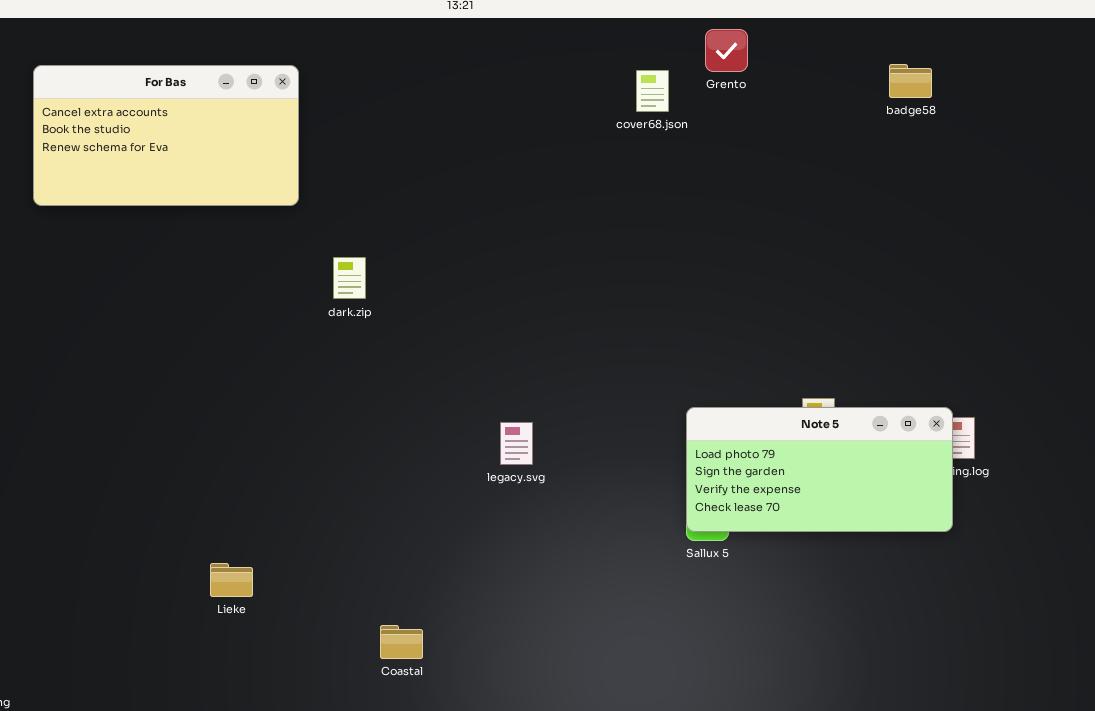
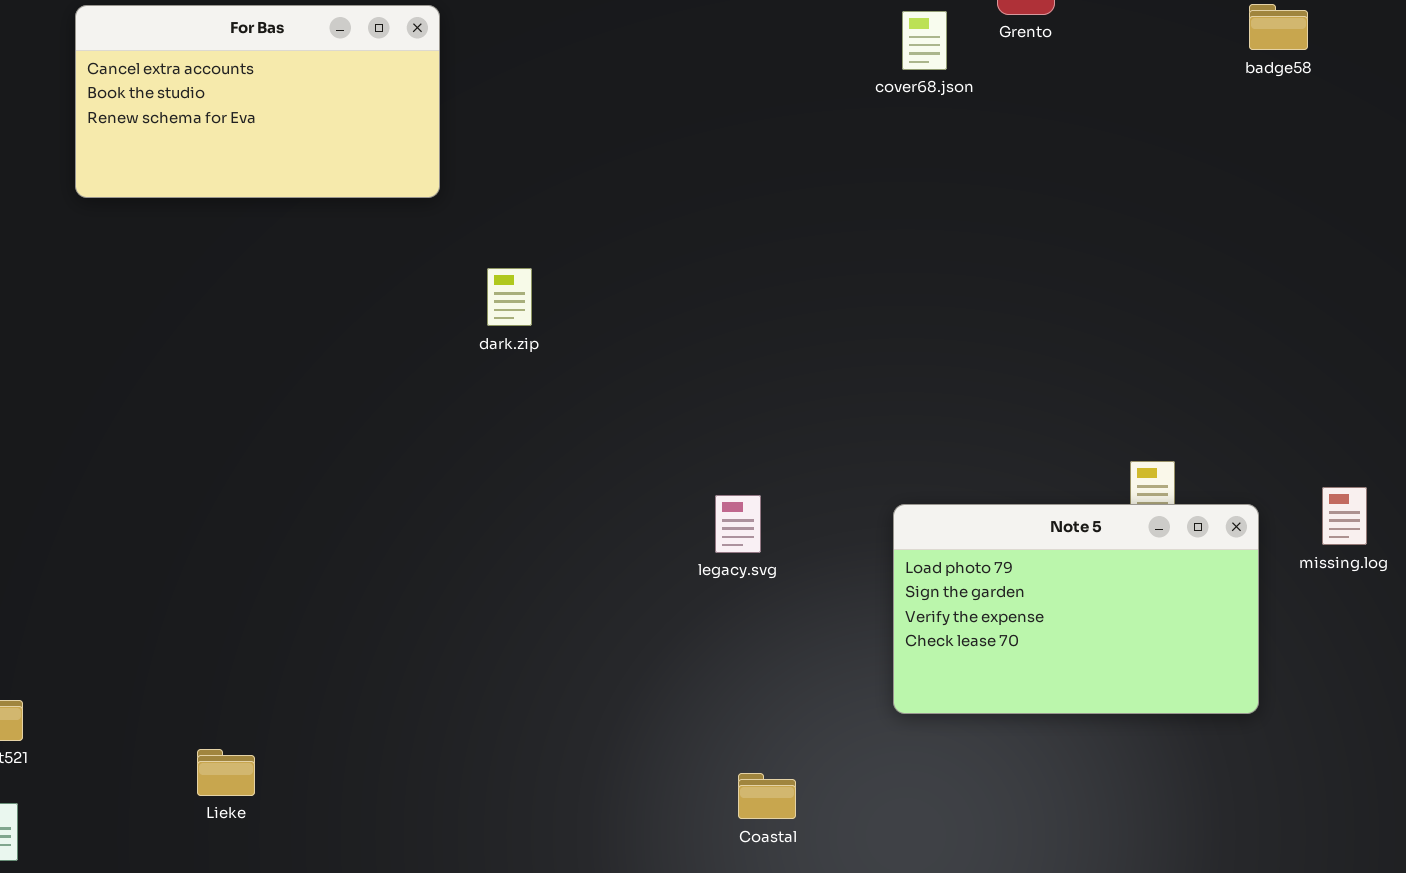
Note 5: [686,407,953,532] -> [893,504,1259,714], moved, resized
Lieke: [210,563,253,597] -> [197,749,255,796], moved
Coastal: [380,625,423,659] -> [738,773,796,819], moved

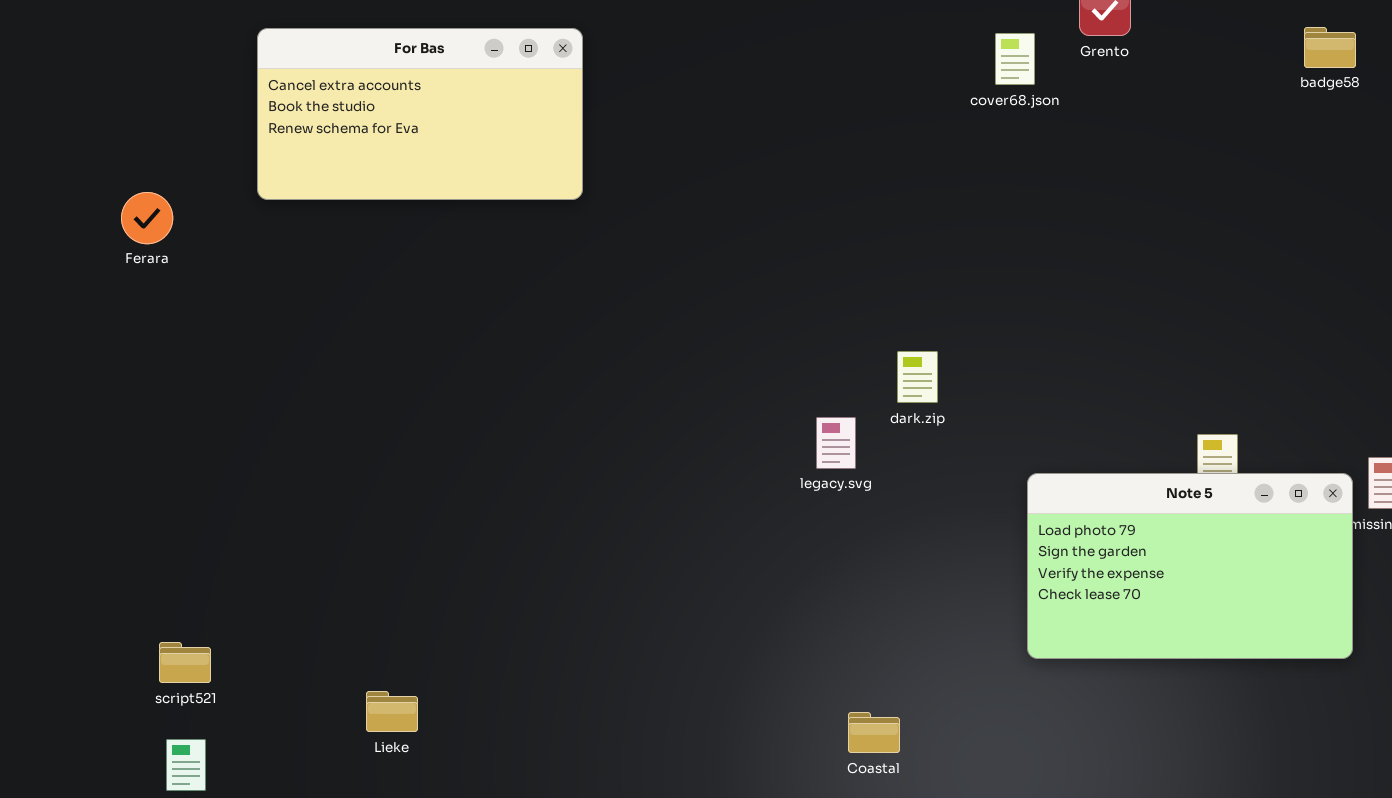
dark.zip: [487,268,532,326] -> [897,351,938,403], moved
legacy.svg: [715,495,761,553] -> [816,417,856,469], moved
Note 5: [893,504,1259,714] -> [1027,473,1353,659], moved

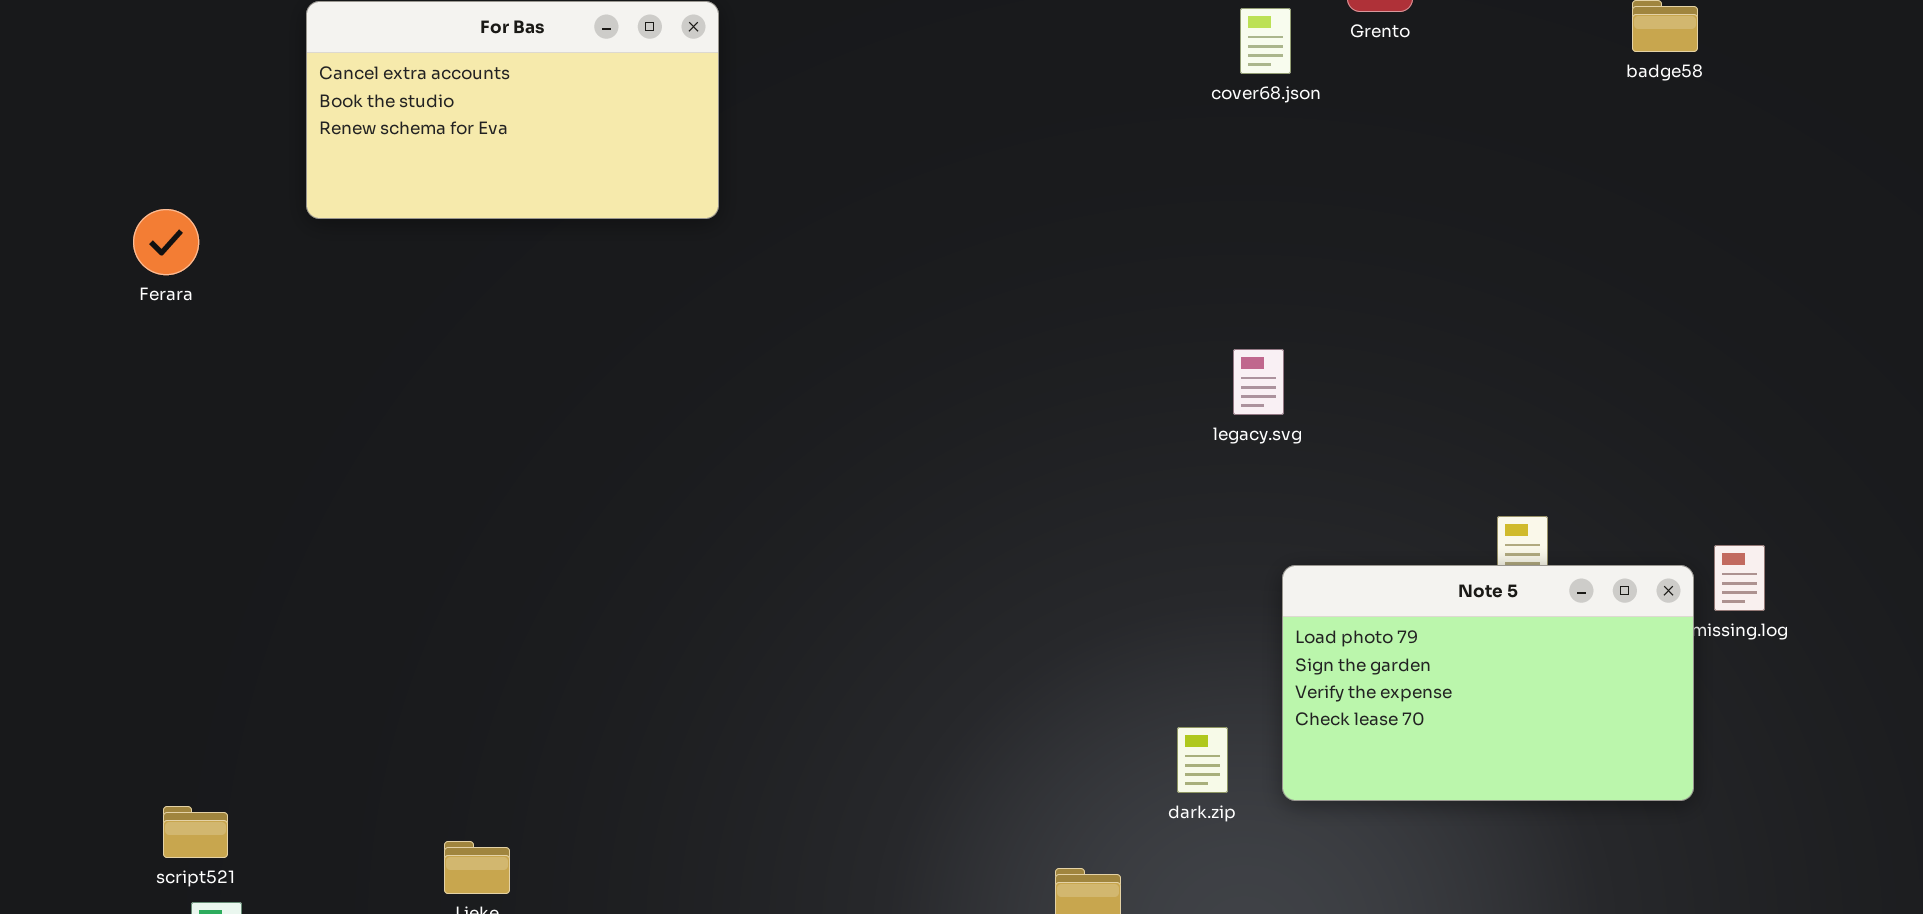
dark.zip: [897,351,938,403] -> [1177,727,1228,793], moved
legacy.svg: [816,417,856,469] -> [1233,349,1284,415], moved
script521: [159,642,211,683] -> [163,806,228,858], moved

